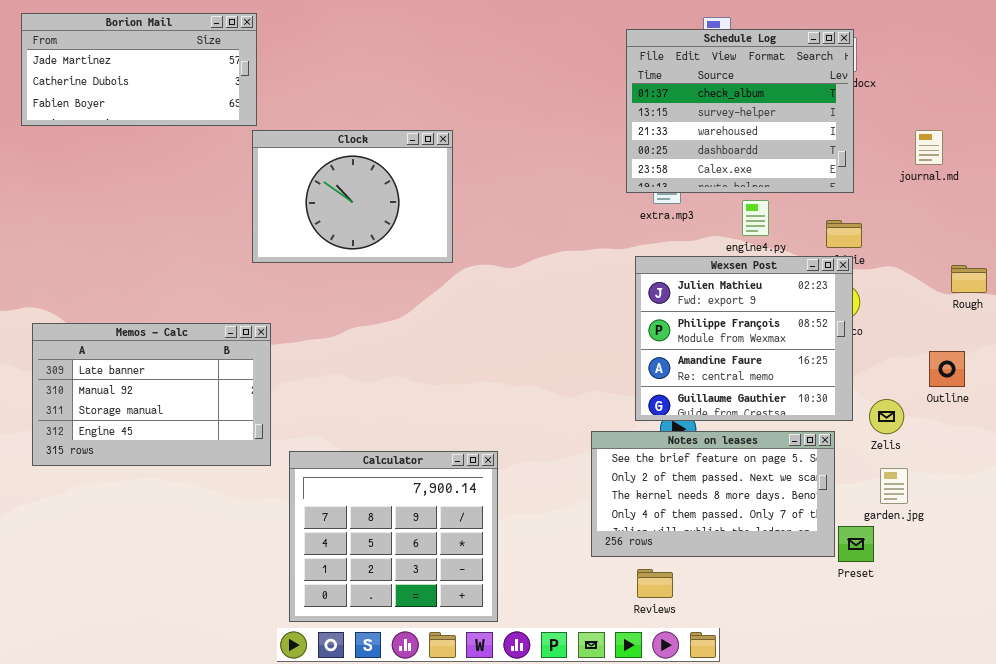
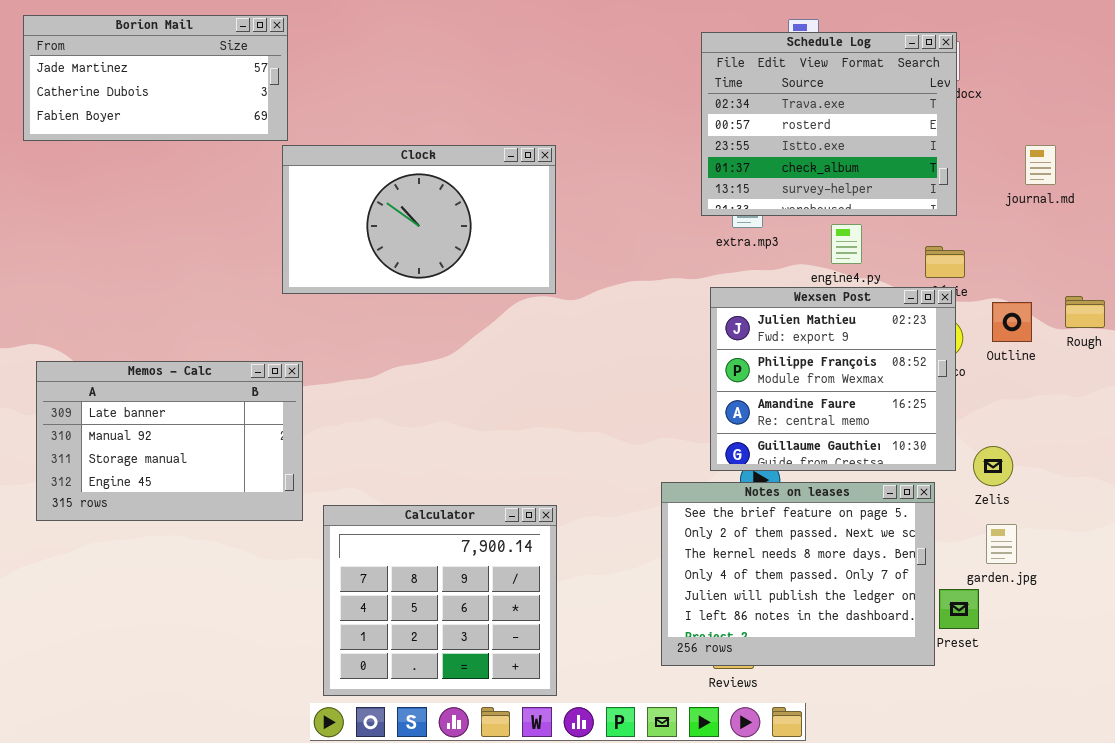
Schedule Log: [626,29,854,193] -> [701,32,957,216], scrolled up 3 rows
Clock: [252,130,453,263] -> [282,145,556,294], resized
Outline: [929,351,965,387] -> [992,302,1032,342], moved
Notes on leases: [591,431,835,557] -> [661,482,935,666], resized

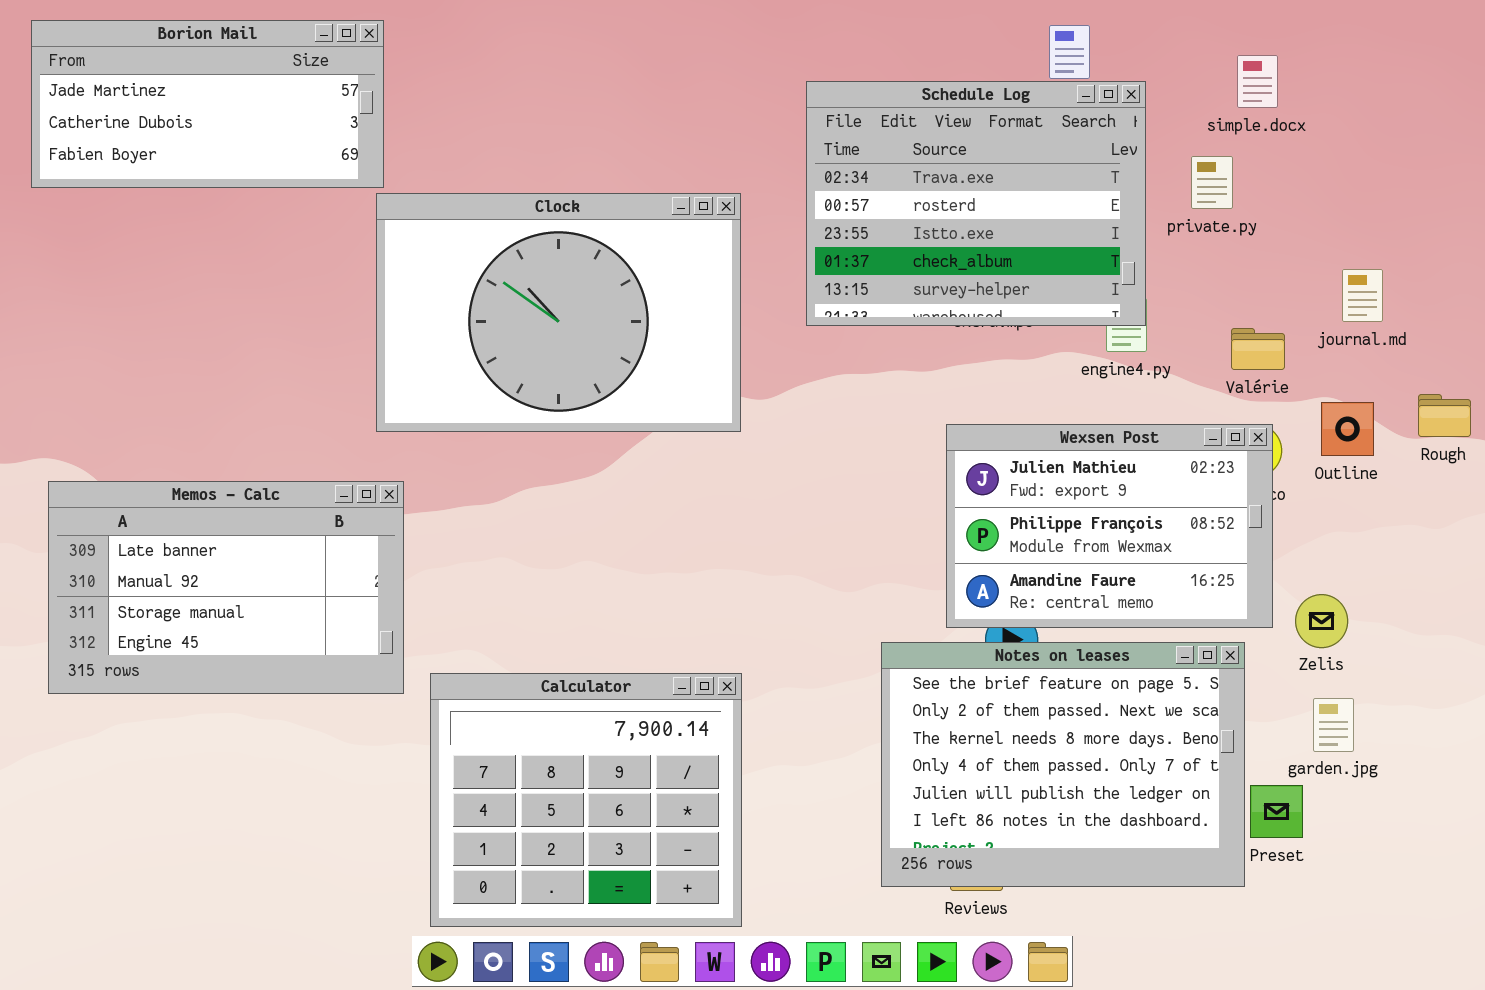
Schedule Log: [701,32,957,216] -> [806,81,1146,326], moved
Clock: [282,145,556,294] -> [376,193,741,432], resized
journal.md: [1025,145,1056,185] -> [1342,269,1383,322], moved
Wexsen Post: [710,287,956,471] -> [946,424,1273,628], resized

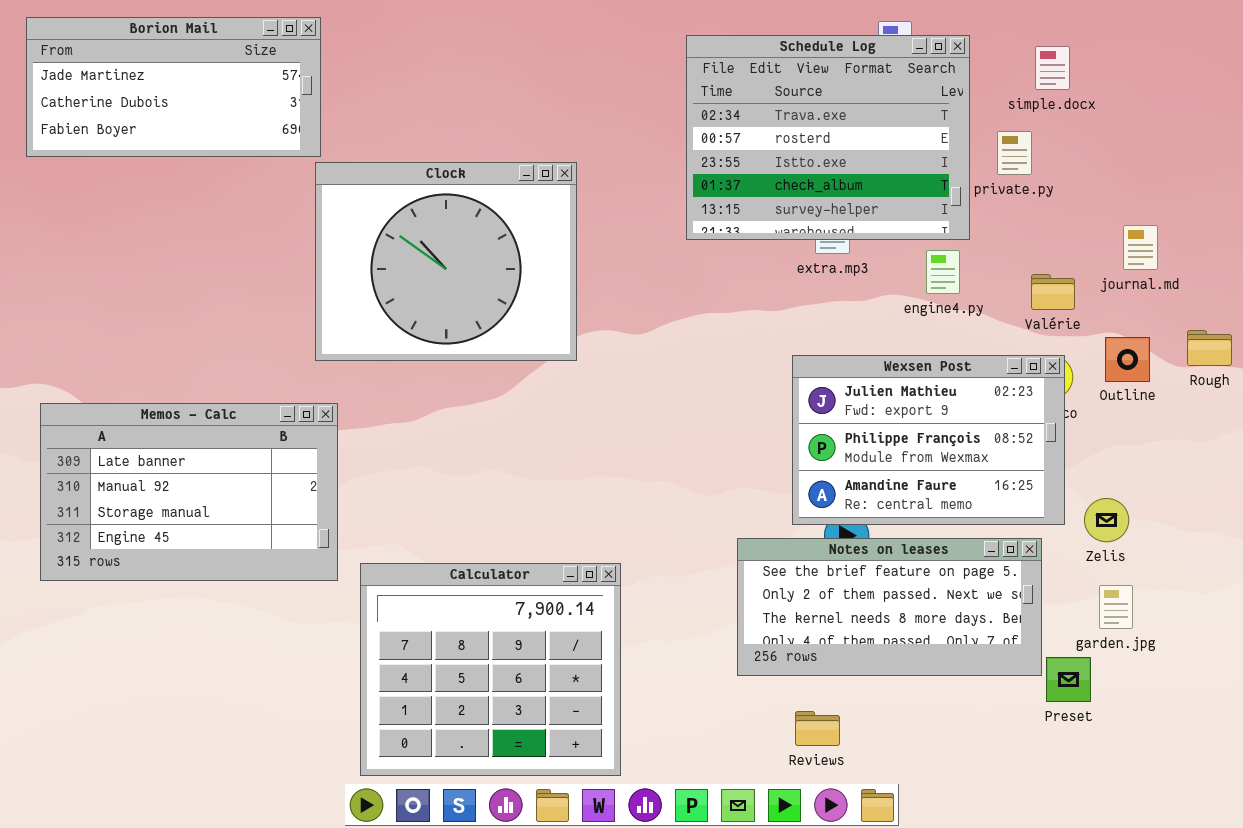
Schedule Log: [806,81,1146,326] -> [686,35,970,240], moved
Clock: [376,193,741,432] -> [315,162,577,361], resized
Notes on leases: [881,642,1245,887] -> [737,538,1042,676], resized

